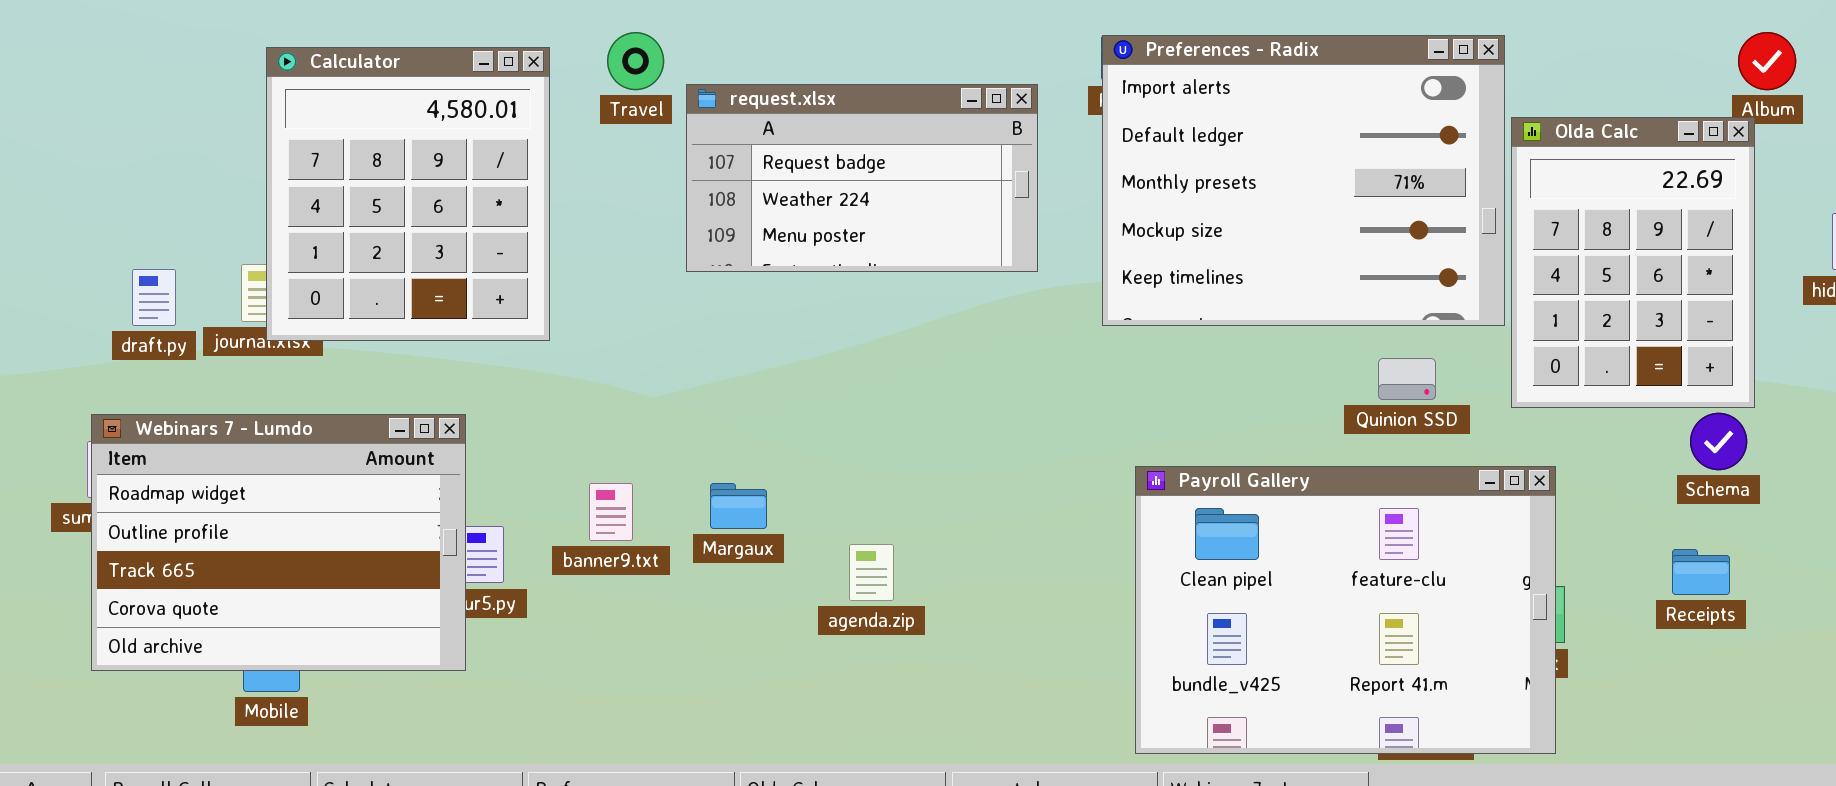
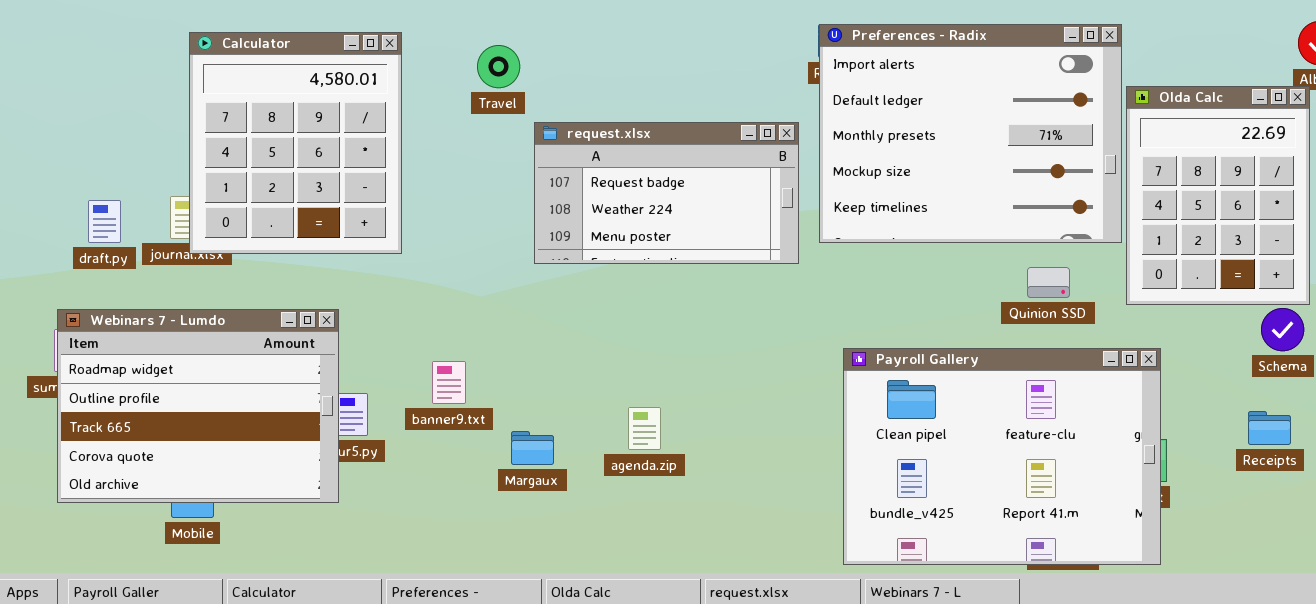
Travel: [607,32,664,90] -> [477,45,520,88], moved
request.xlsx: [686,84,1038,272] -> [534,122,799,264], moved
Margaux: [710,483,767,529] -> [511,431,554,465], moved

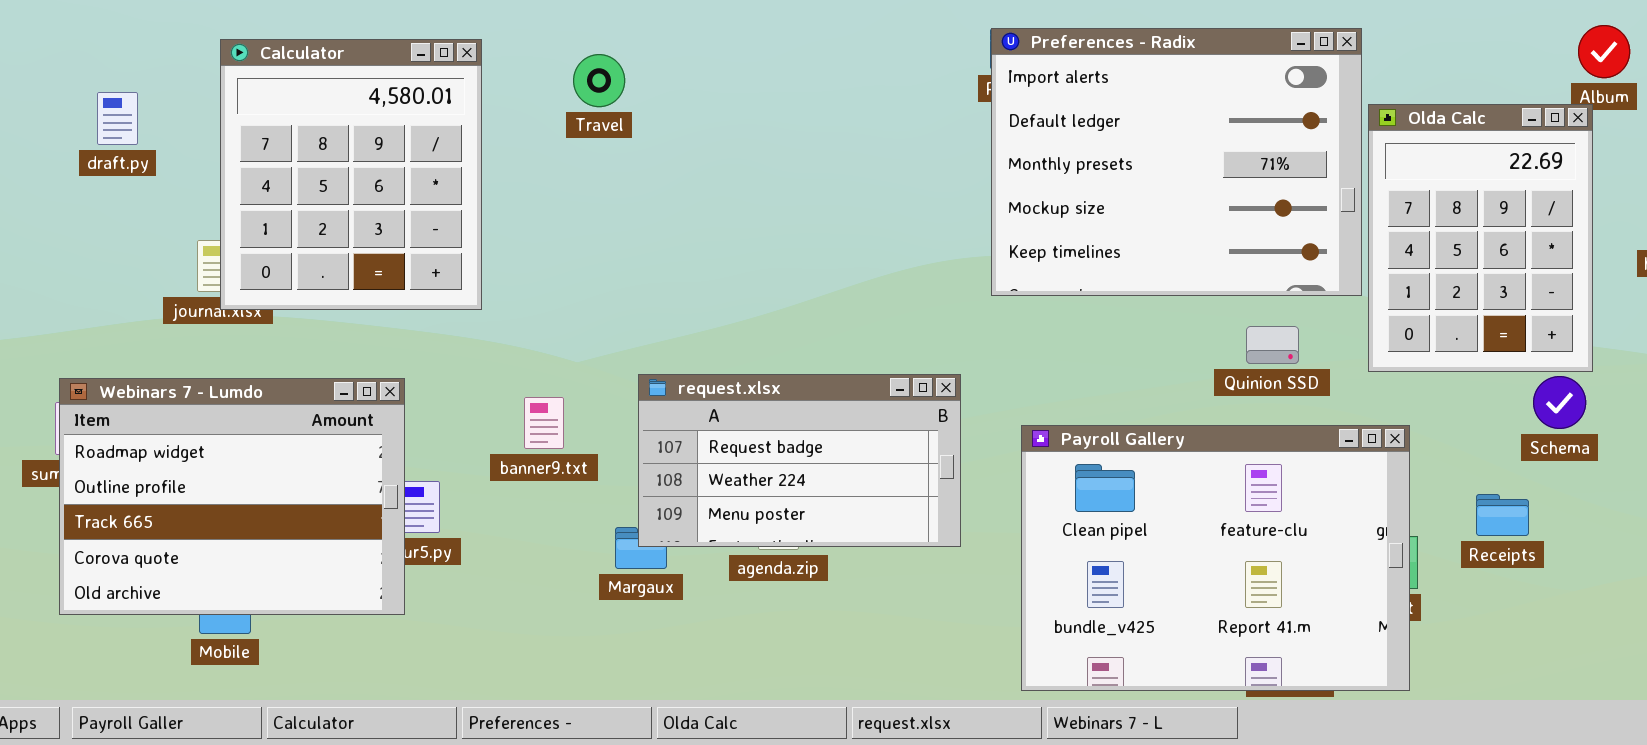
request.xlsx: [534,122,799,264] -> [638,374,961,547], moved
draft.py: [88,200,121,243] -> [97,92,138,145], moved
banner9.txt: [432,361,466,404] -> [524,397,564,449], moved
Receipts: [1248,411,1291,445] -> [1476,494,1529,536], moved

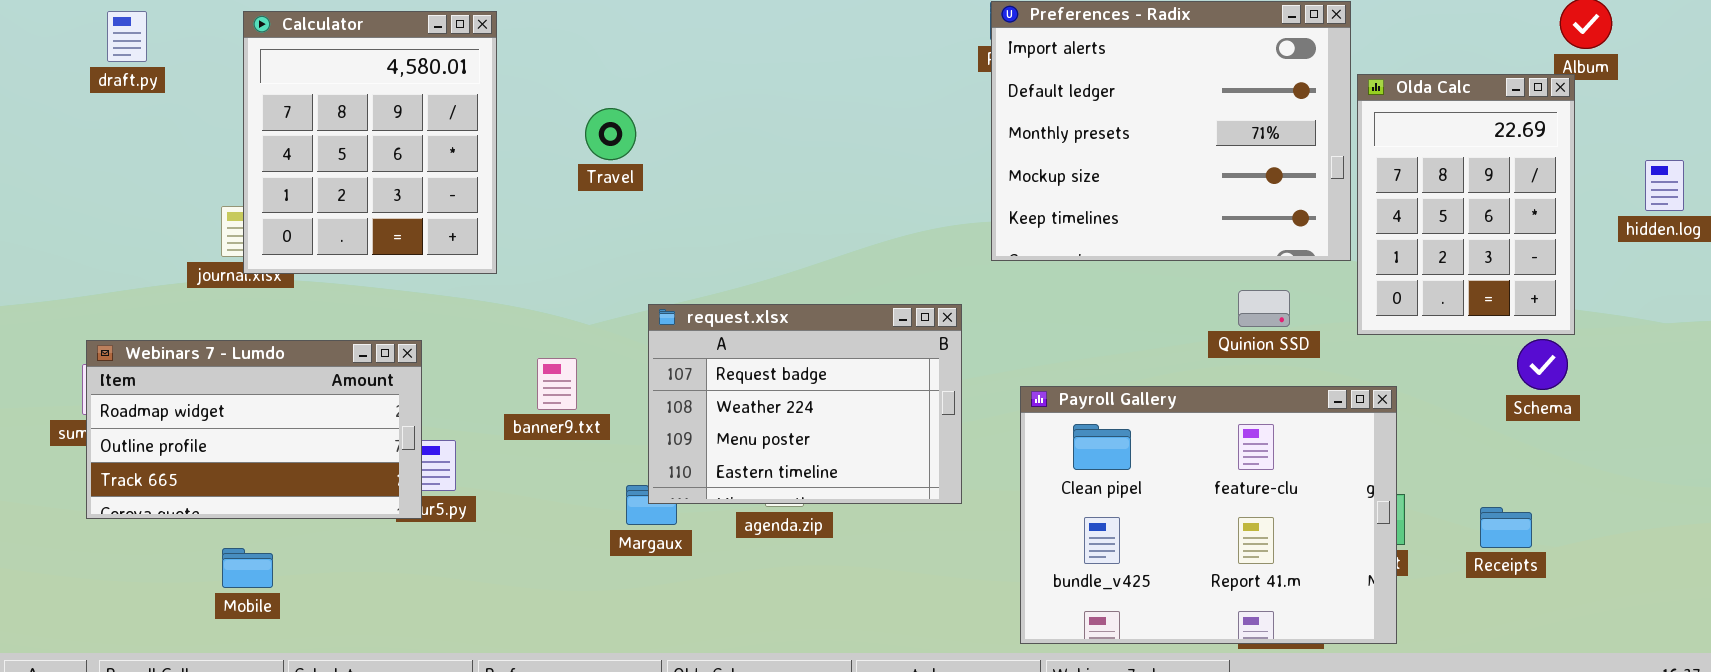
Travel: [573,54,625,107] -> [585,108,636,160], moved
draft.py: [97,92,138,145] -> [107,11,147,62], moved
request.xlsx: [638,374,961,547] -> [648,304,962,504], resized
Webinars 7 - Lumdo: [59,378,405,615] -> [86,340,422,519], resized
Receipts: [1476,494,1529,536] -> [1480,507,1532,548], moved

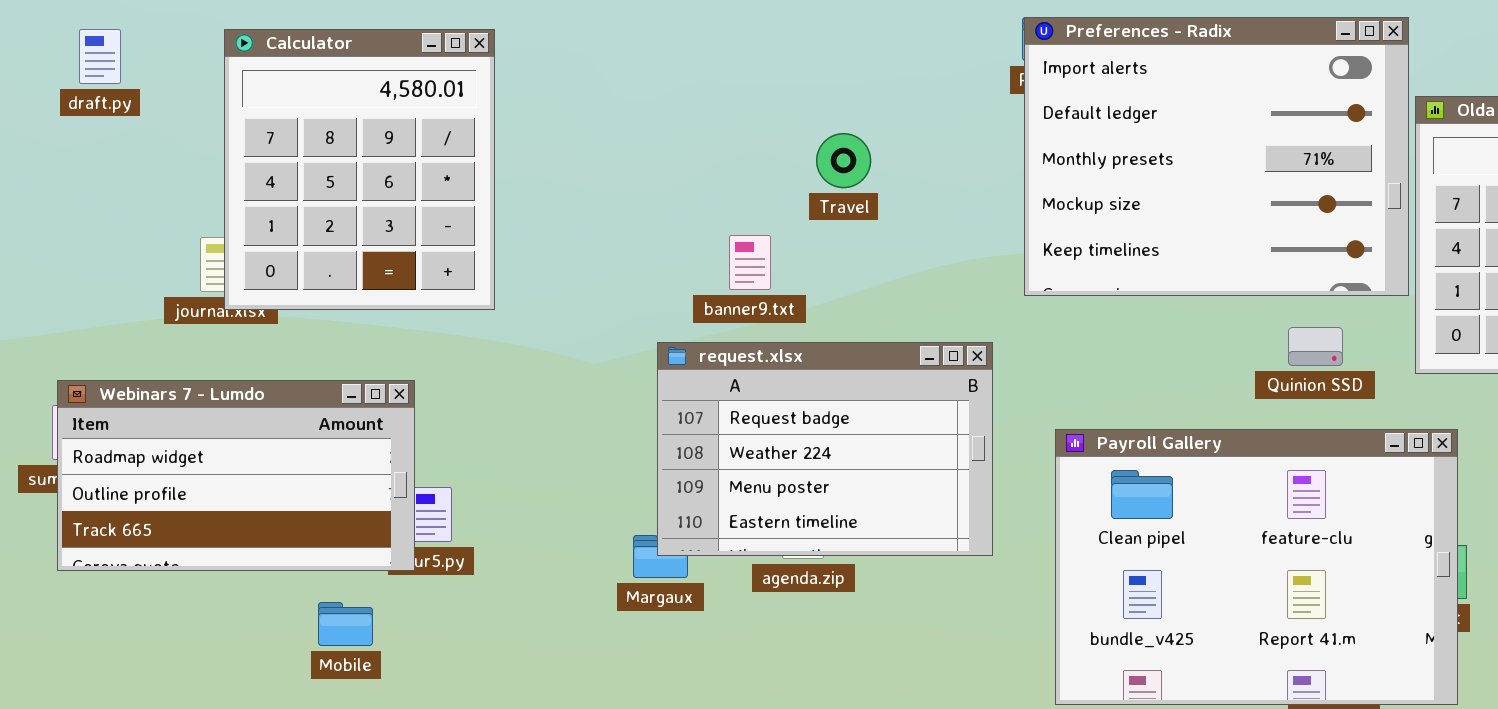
Travel: [585,108,636,160] -> [816,133,871,188], moved
banner9.txt: [537,358,577,410] -> [729,235,771,290], moved
Mobile: [222,548,273,588] -> [318,602,373,646], moved

